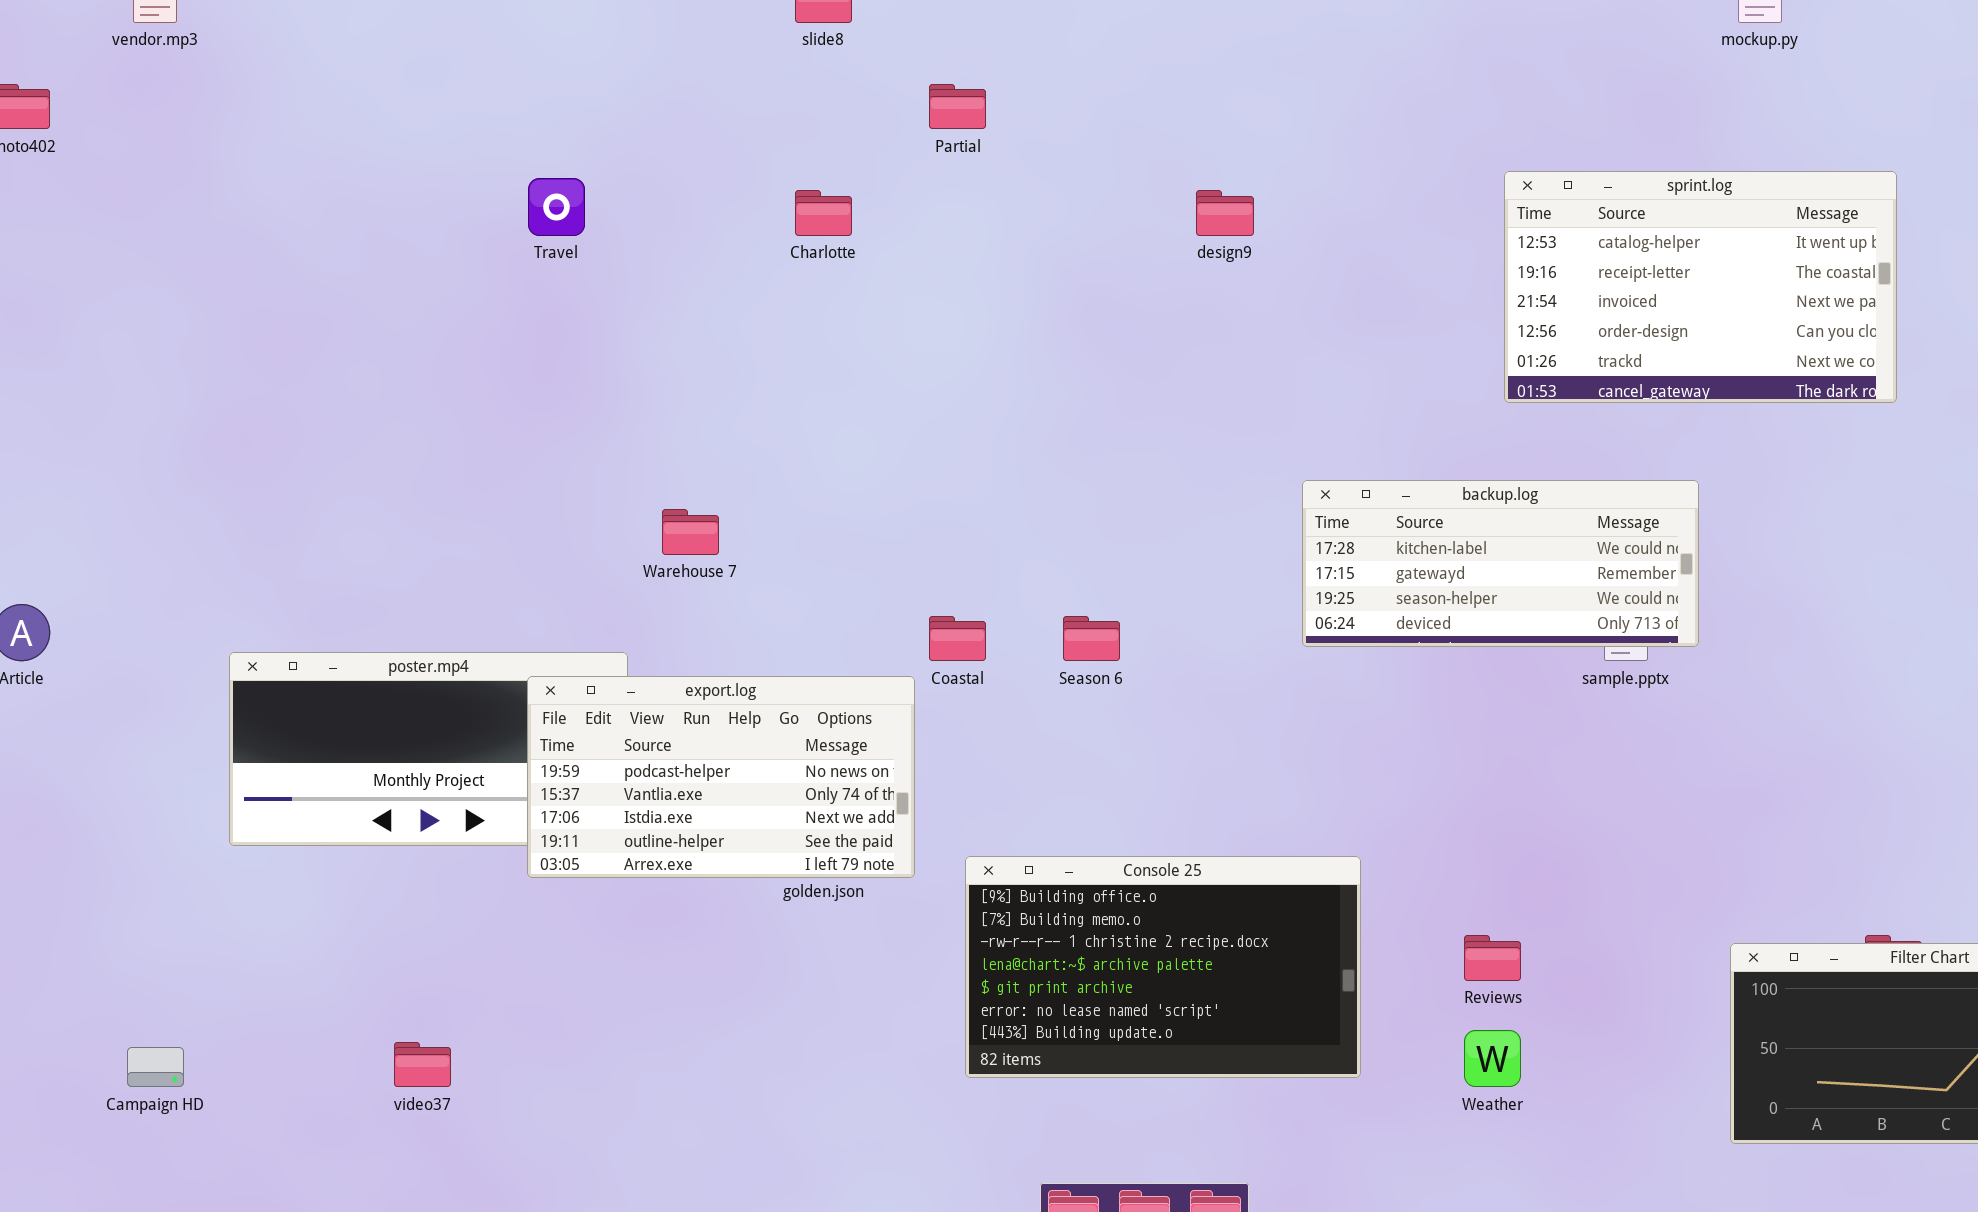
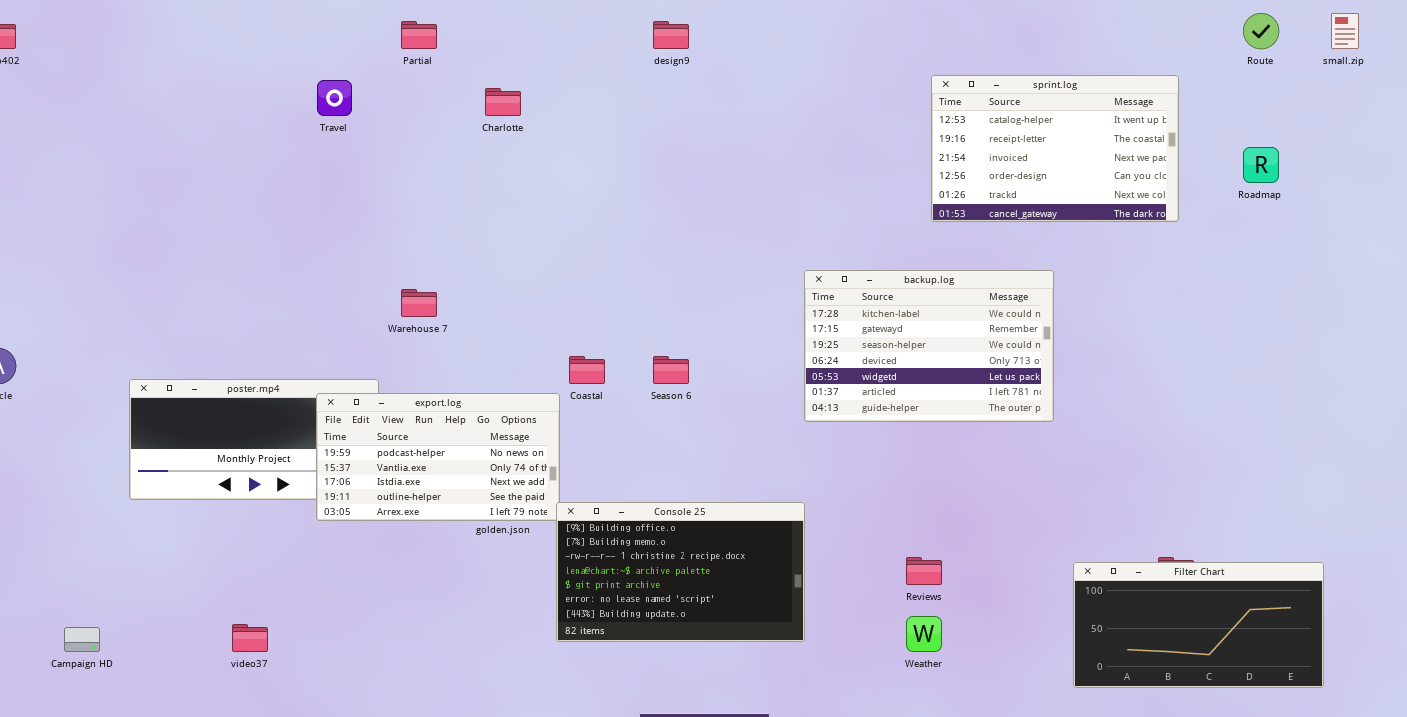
Partial: [929,84,986,129] -> [401,21,437,49], moved
design9: [1196,190,1254,236] -> [653,21,689,49], moved
backup.log: [1302,480,1699,647] -> [804,270,1054,422], resized
Console 25: [965,856,1361,1078] -> [556,502,805,642], moved

